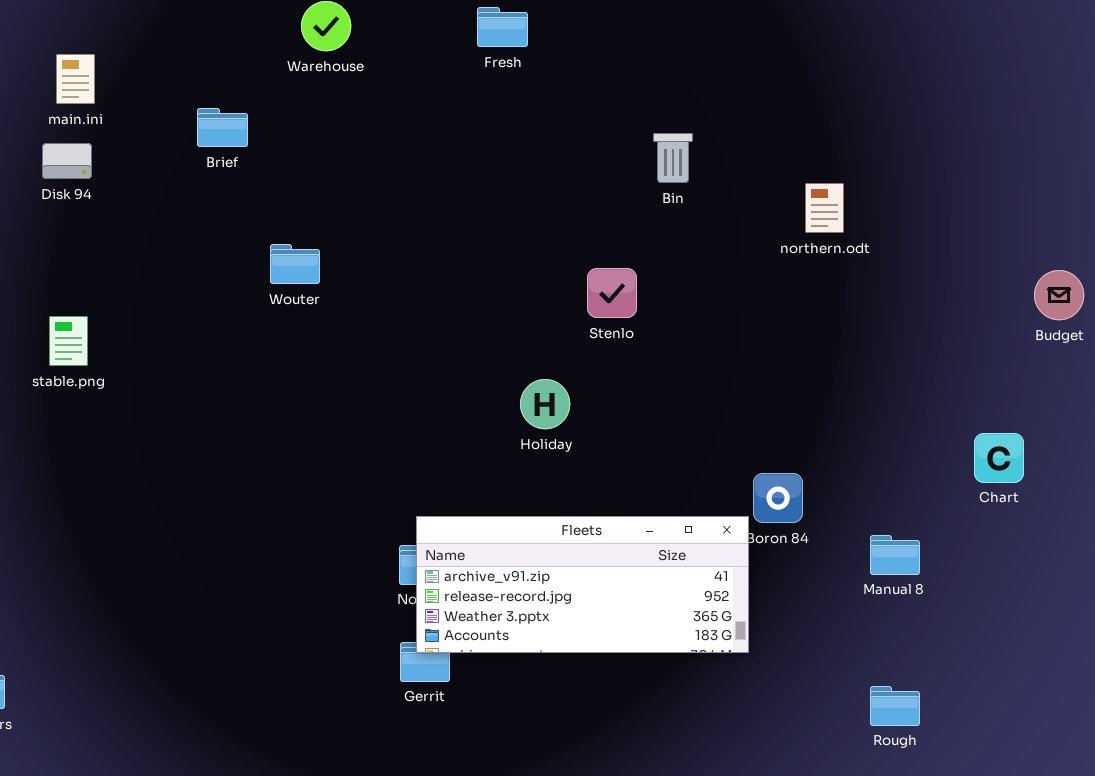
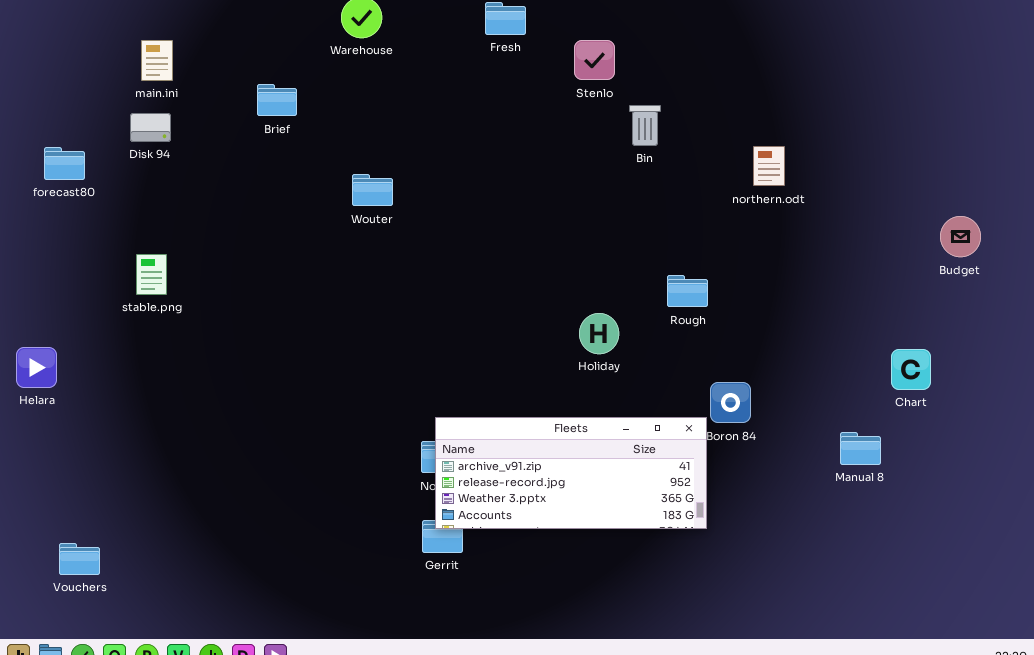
Wouter: [270,244,320,284] -> [352,174,393,206], moved
Stenlo: [587,268,637,318] -> [574,40,615,80], moved
Holiday: [520,379,570,429] -> [579,313,619,354], moved
Manual 8: [870,535,920,575] -> [840,432,881,465], moved
Rough: [870,686,920,726] -> [667,275,708,307], moved

